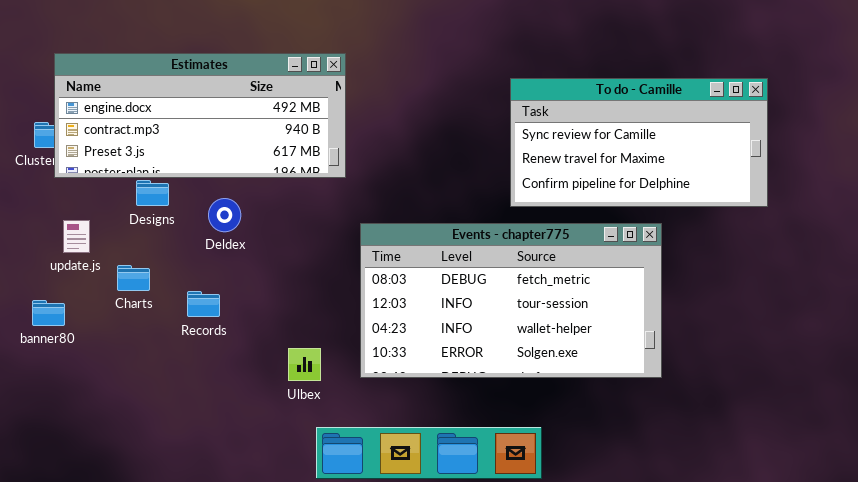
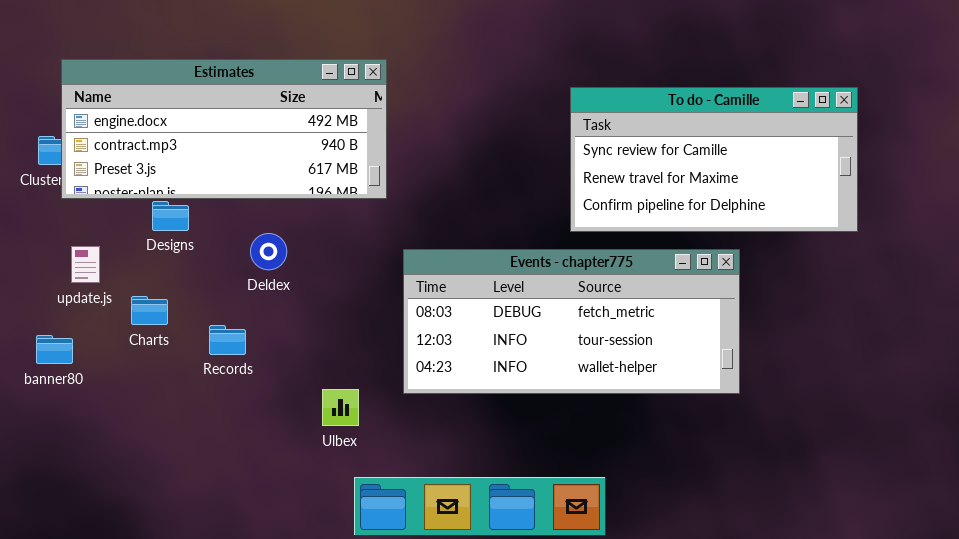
Deldex: [208,198,241,232] -> [250,233,287,270], moved
Events - chapter775: [360,223,662,378] -> [403,249,740,394], resized

